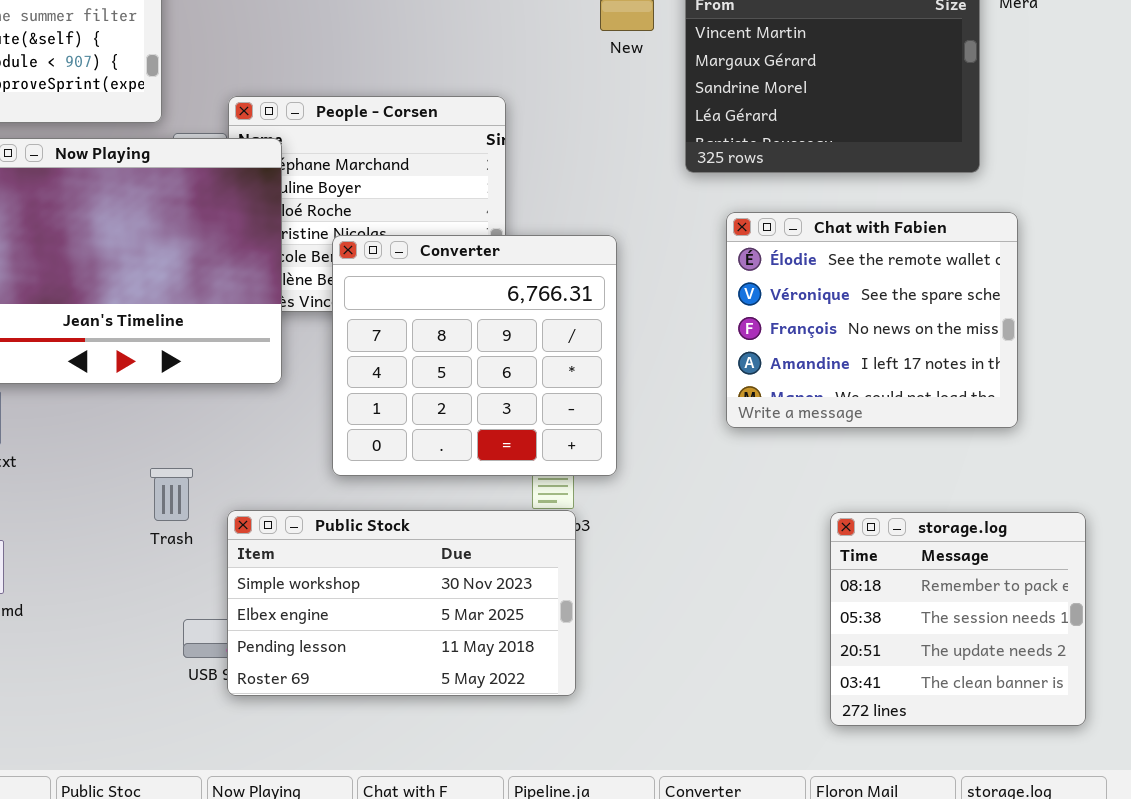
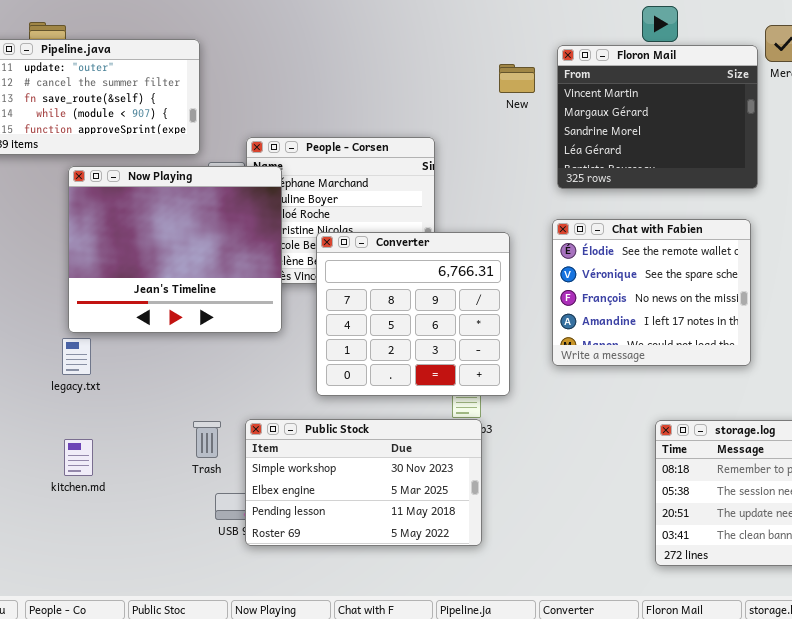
Chat with Fabien: [726,212,1018,428] -> [552,219,751,366], moved
Trash: [150,468,193,521] -> [193,421,221,458], moved

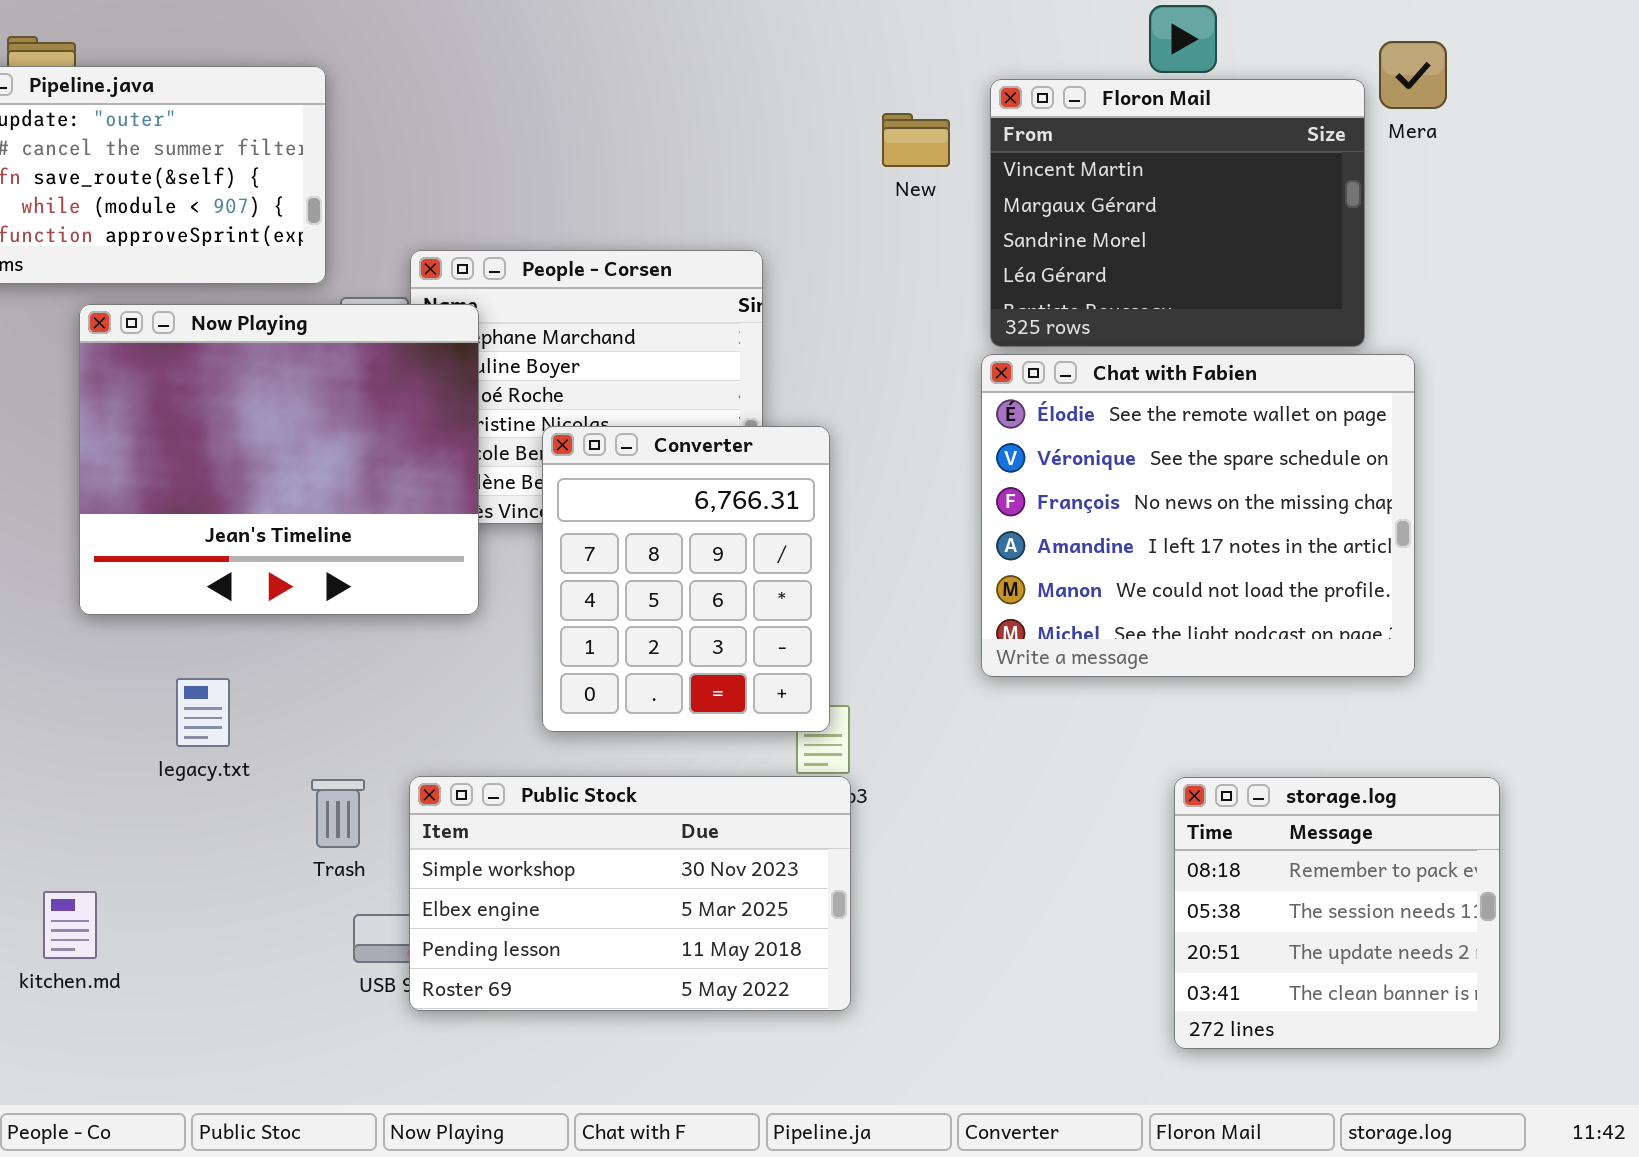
Chat with Fabien: [552,219,751,366] -> [981,354,1415,677], resized
Converter: [316,232,510,396] -> [542,426,830,732], resized
legacy.txt: [62,338,91,375] -> [176,678,230,747], moved
kitchen.md: [64,439,93,476] -> [43,891,97,959], moved

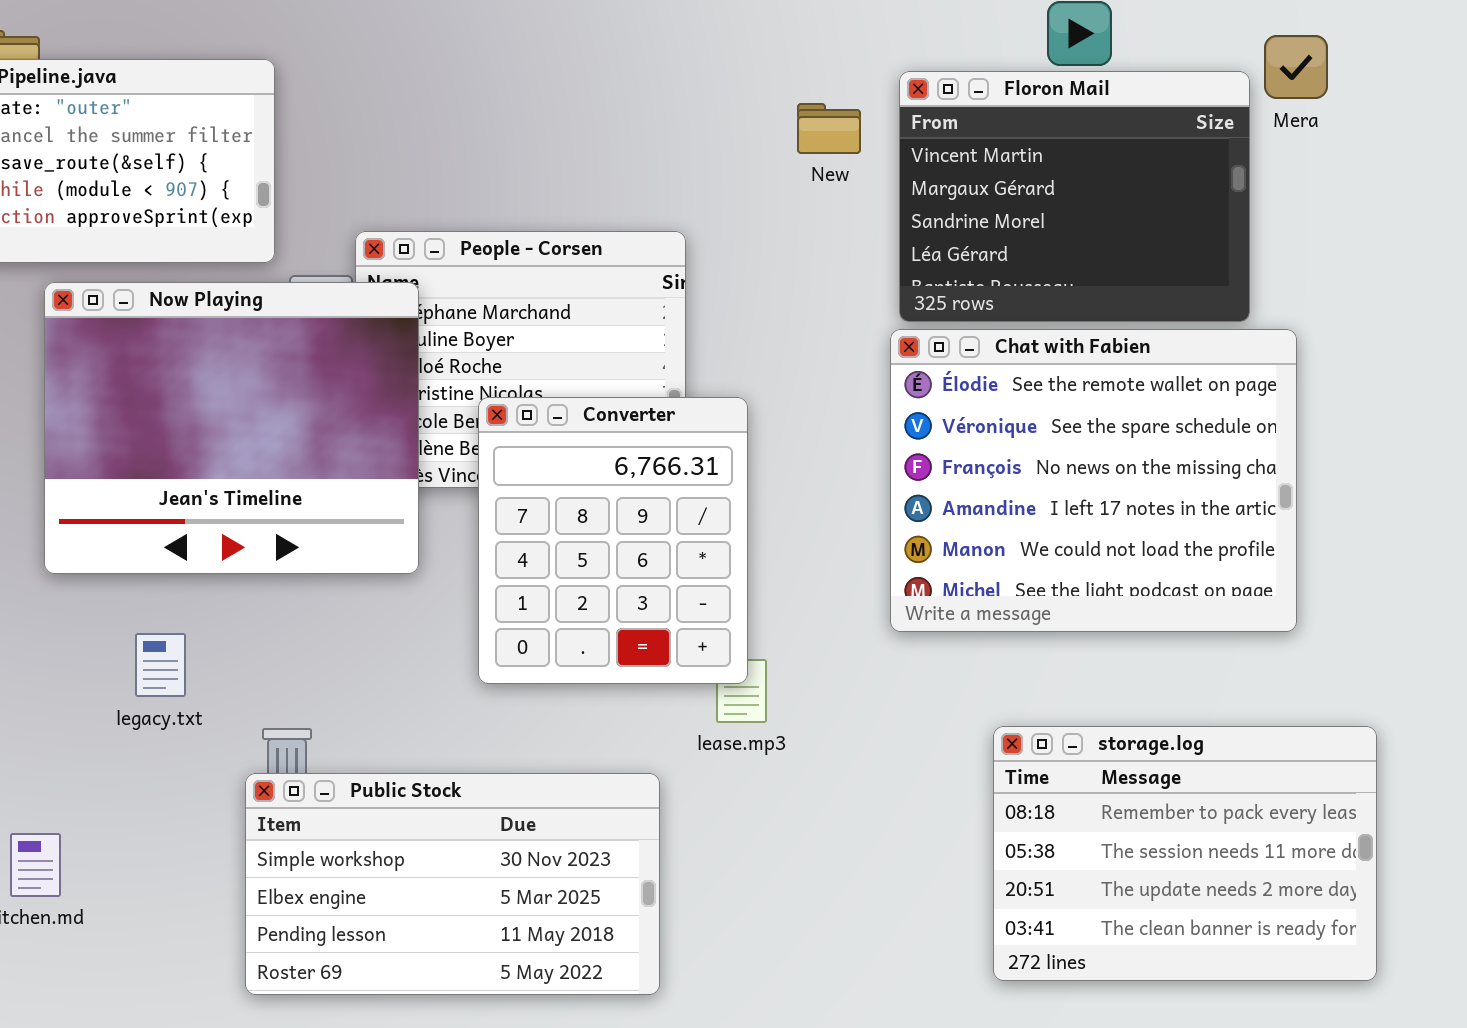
Public Stock: [409,776,851,1011] -> [245,773,660,995], moved
storage.log: [1174,777,1500,1049] -> [993,726,1377,981], resized

